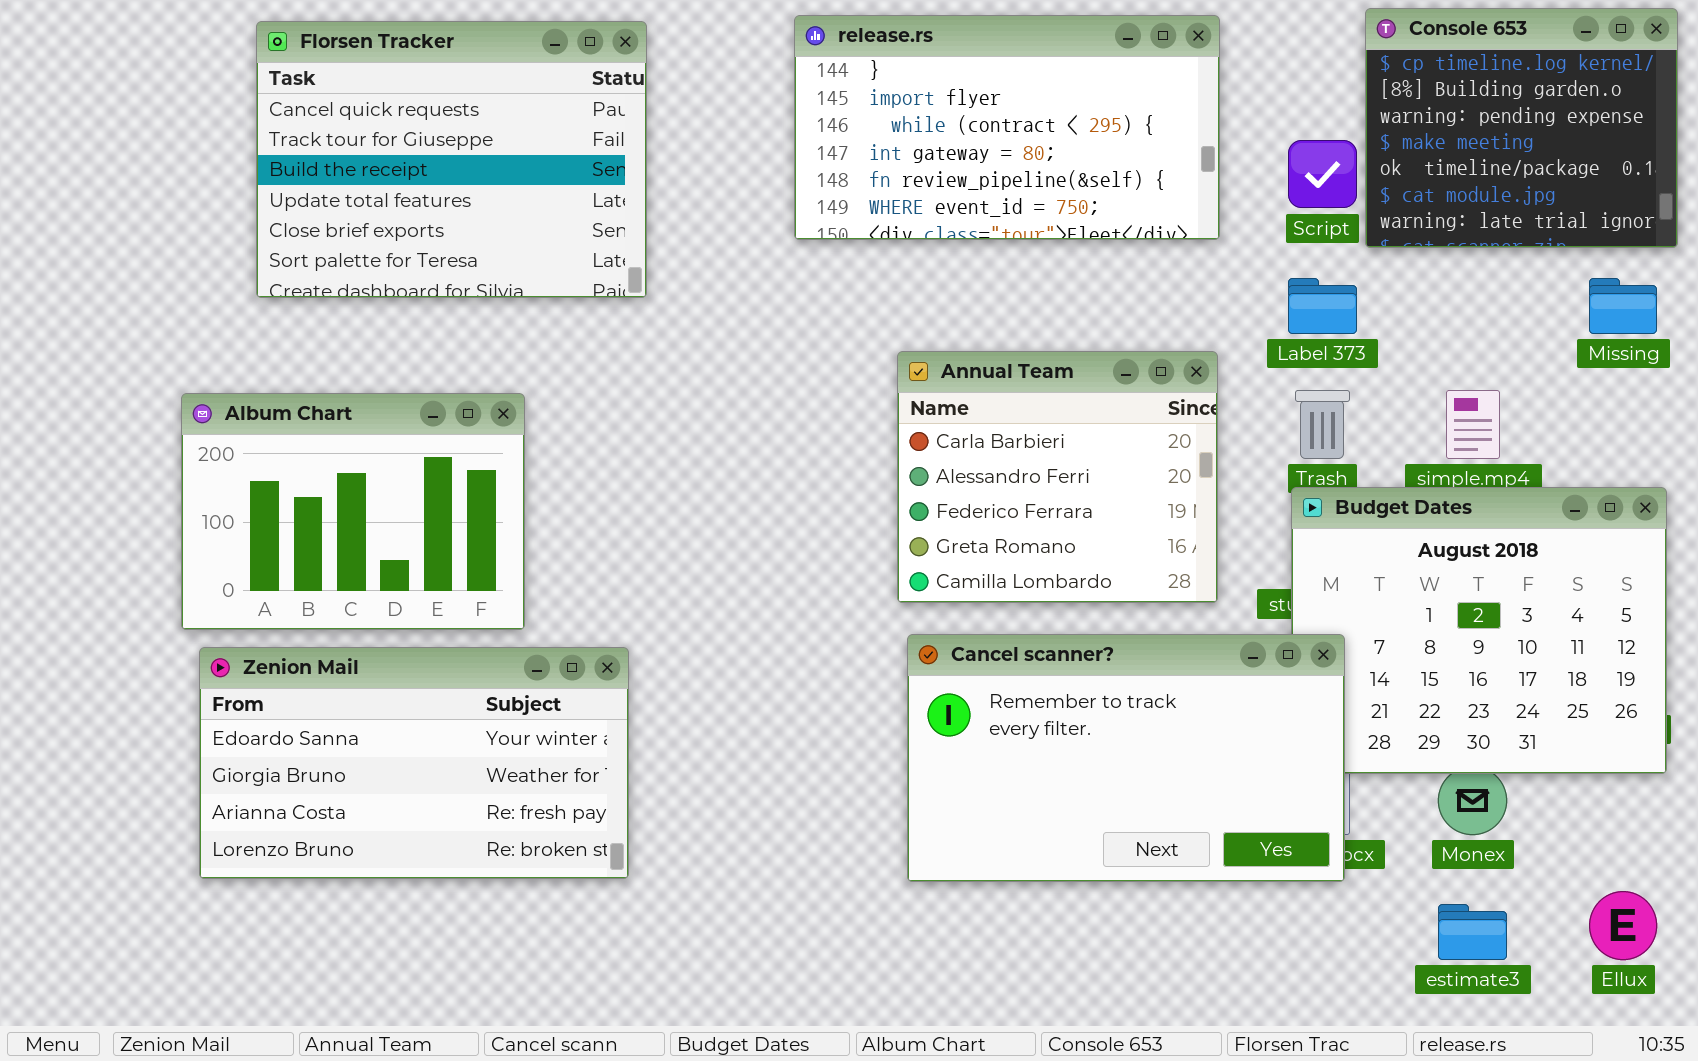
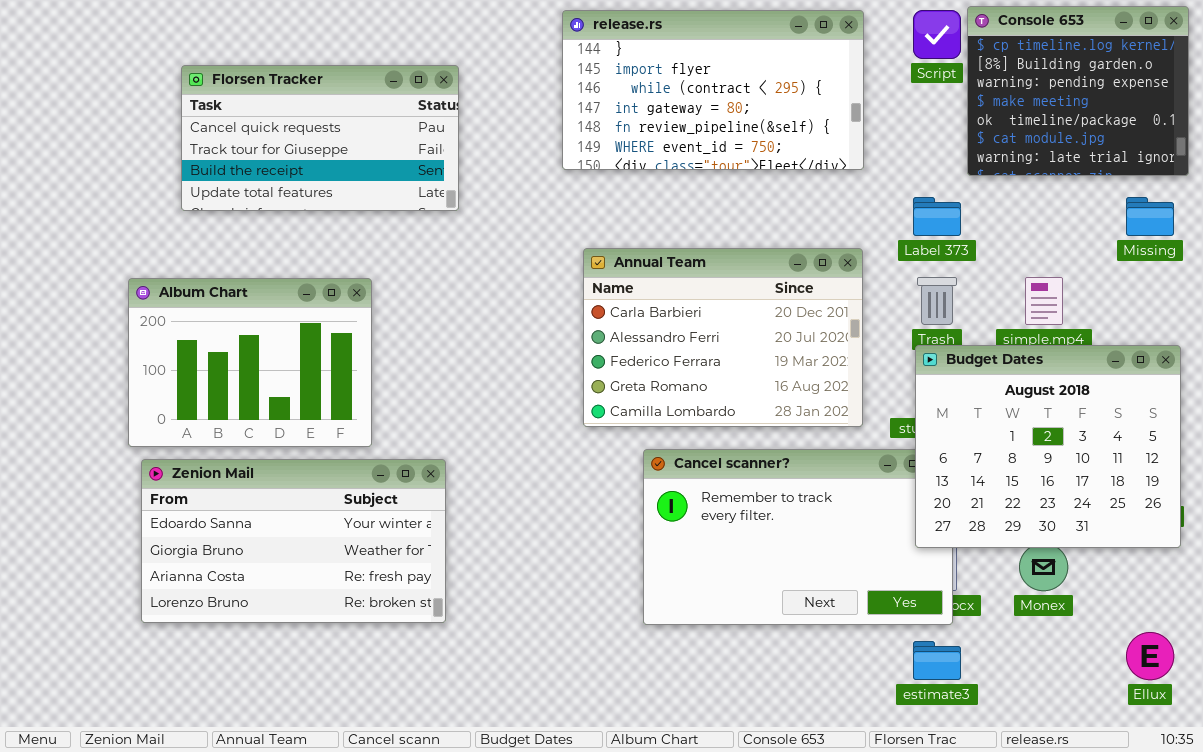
Florsen Tracker: [256,21,647,298] -> [181,65,459,211], resized
Script: [1288,140,1357,208] -> [913,10,961,59], moved
Annual Team: [897,351,1218,603] -> [583,248,863,427], resized
Budget Dates: [1291,487,1667,774] -> [915,345,1181,548], raised
estimate3: [1438,904,1507,960] -> [913,641,961,680], moved

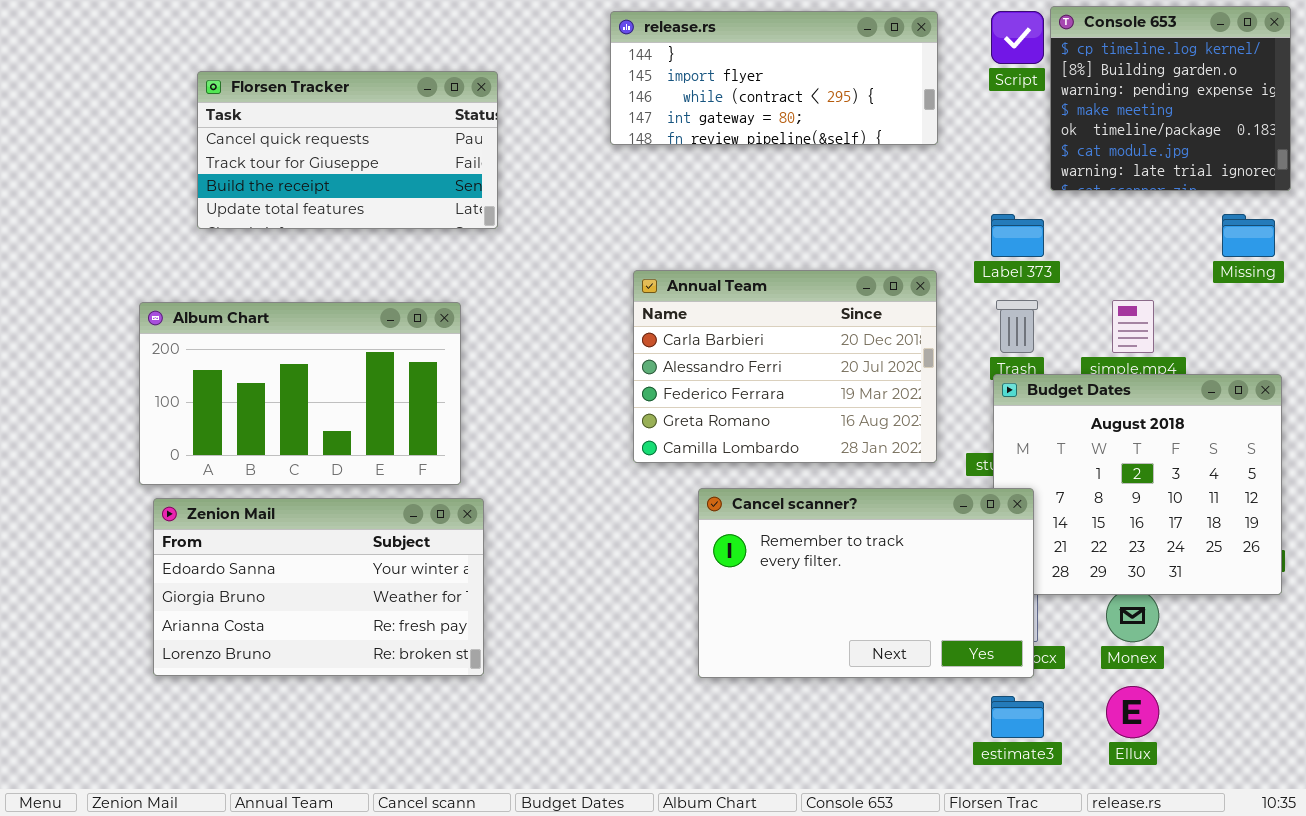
release.rs: [562,10,864,170] -> [610,11,938,145], resized
Album Chart: [128,278,372,447] -> [139,302,461,485], resized
Cancel scanner?: [643,449,953,625] -> [698,488,1034,678], raised
Ellux: [1126,632,1174,680] -> [1106,686,1159,738], moved

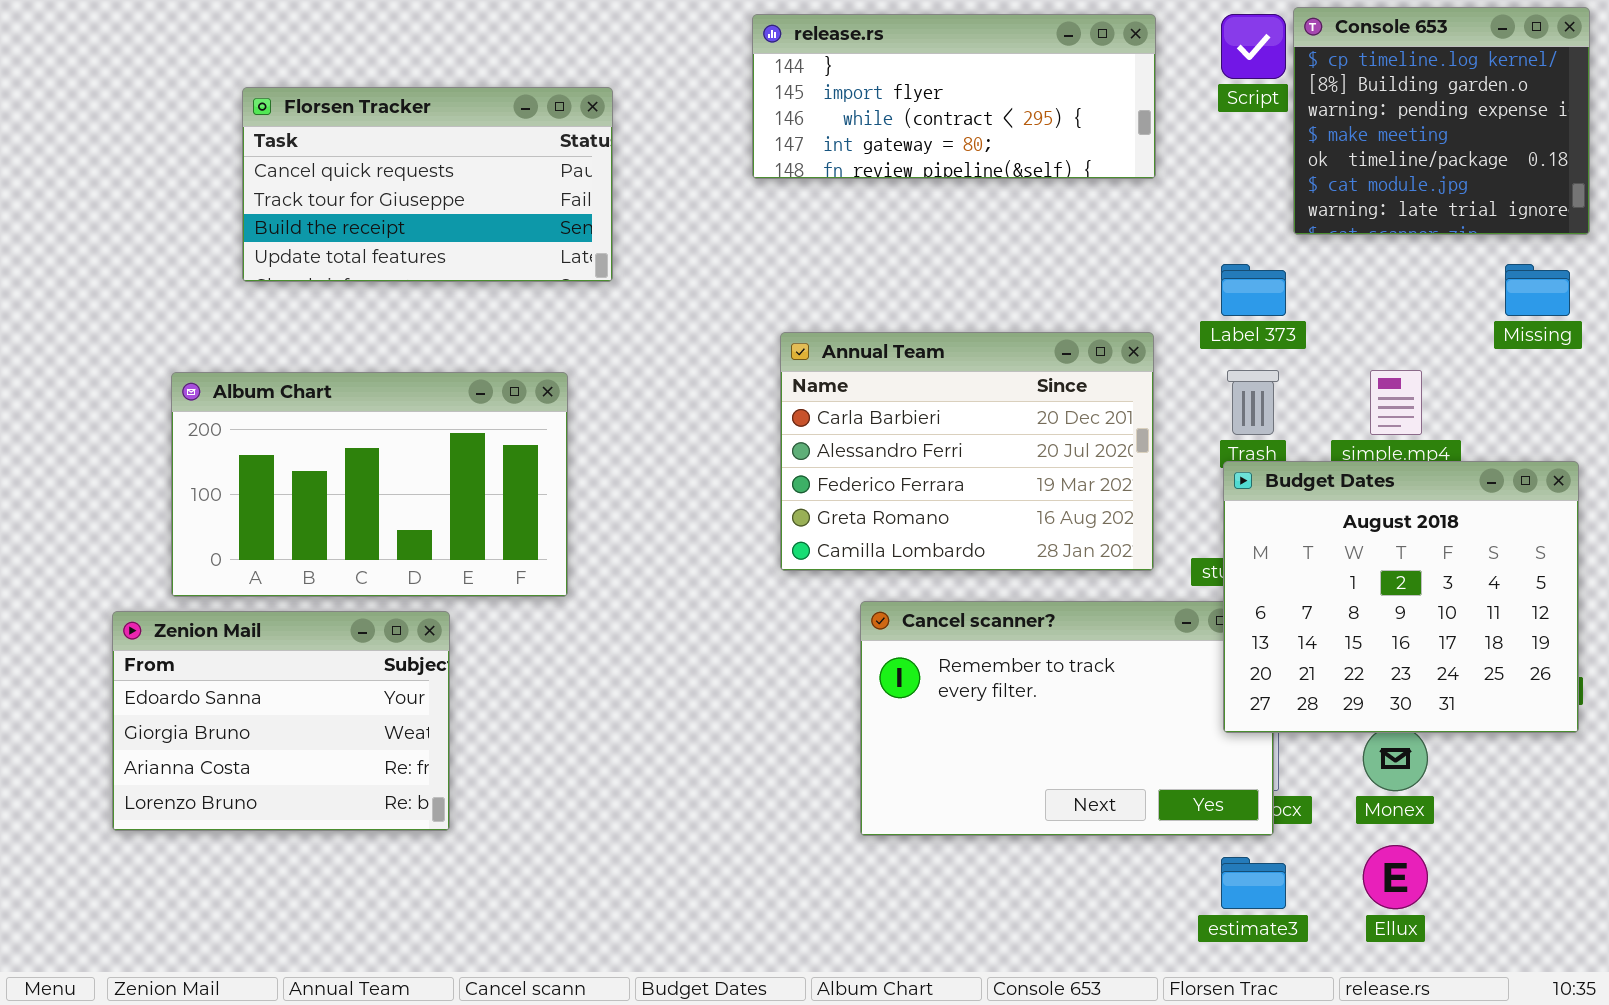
Budget Dates: [993,374,1282,595] -> [1223,461,1579,733], raised
Zenion Mail: [153,498,484,676] -> [112,611,450,831], moved, resized

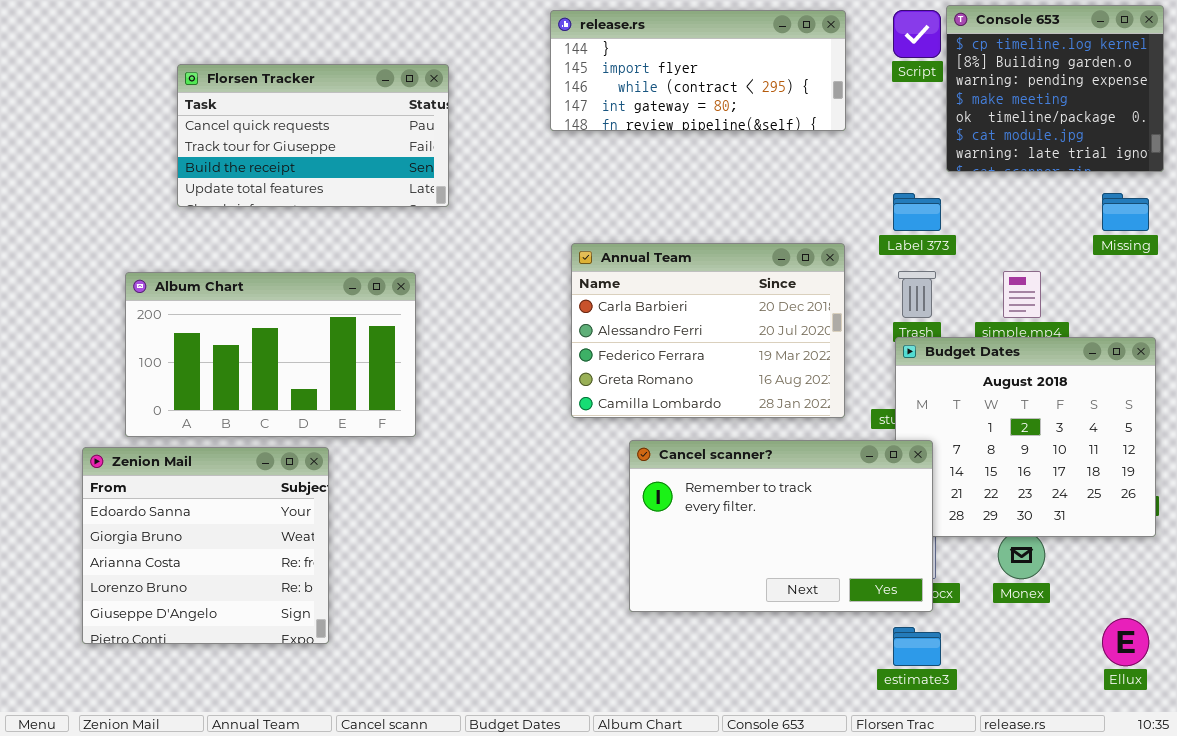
Cancel scanner?: [860,601,1274,836] -> [629,440,933,612], raised
Zenion Mail: [112,611,450,831] -> [82,447,329,644], resized
Ellux: [1363,845,1428,909] -> [1102,618,1149,666], moved

